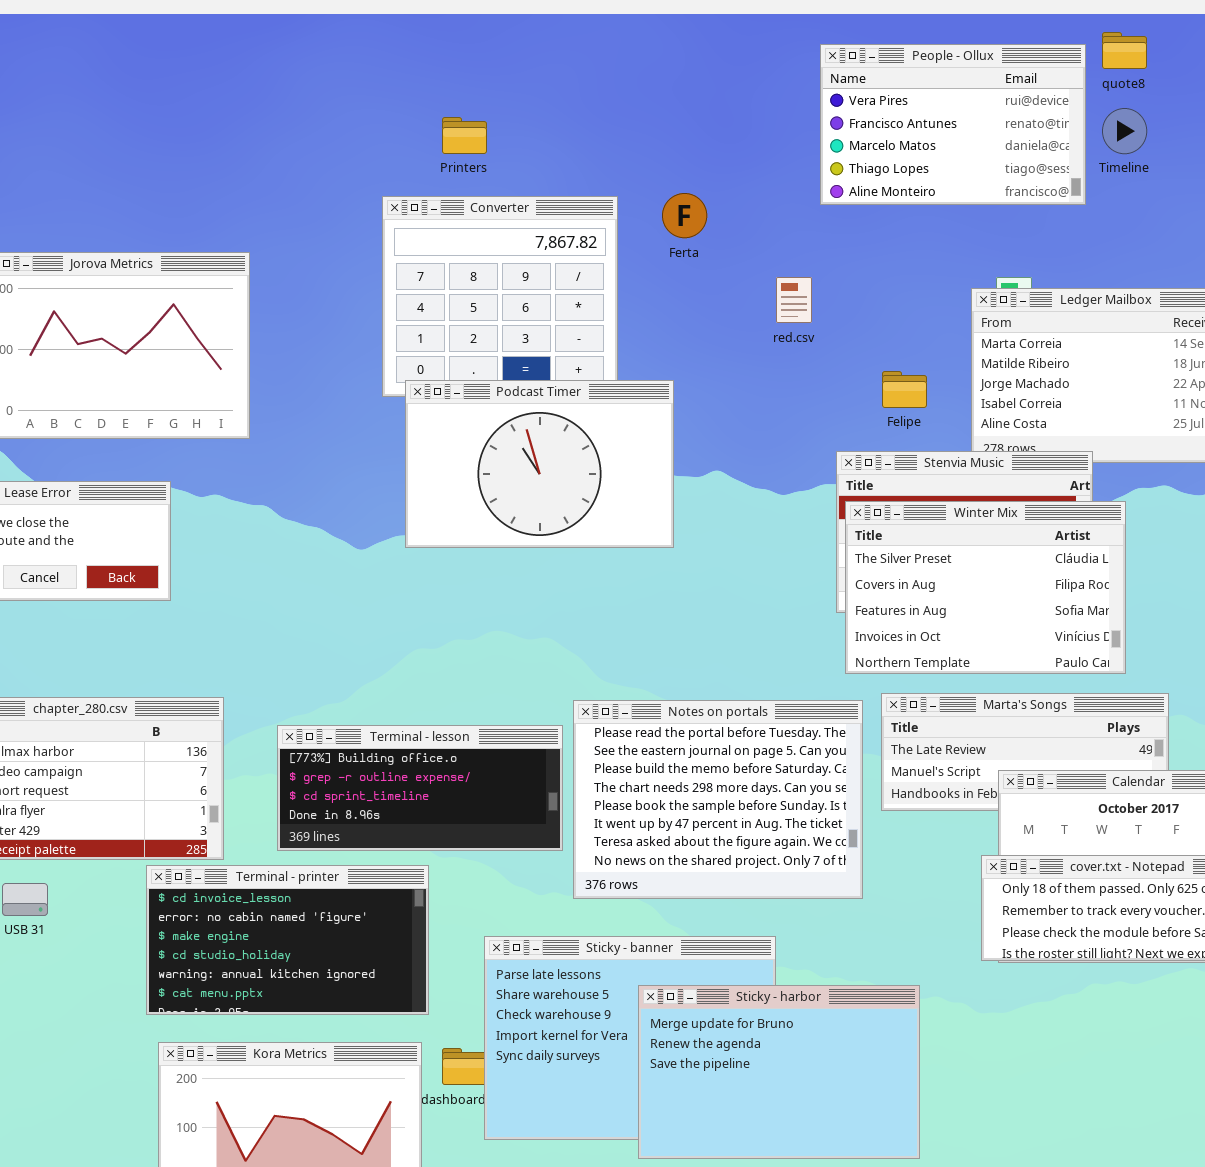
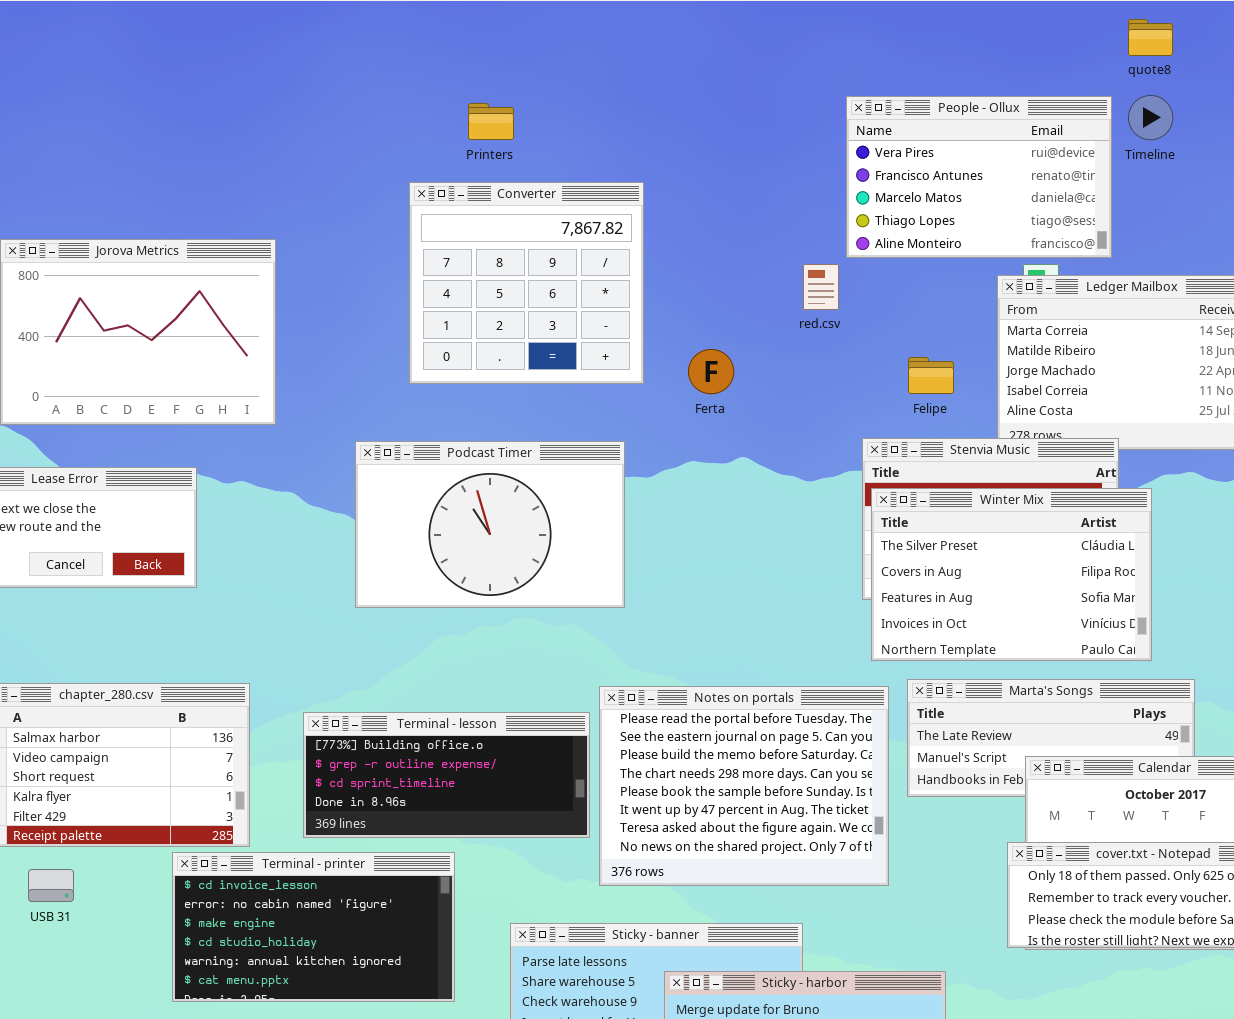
People - Ollux: [820,44,1086,205] -> [846,96,1112,258], moved
Ferta: [662,193,707,238] -> [688,349,734,394], moved
Podcast Timer: [405,380,674,548] -> [355,441,625,608], moved

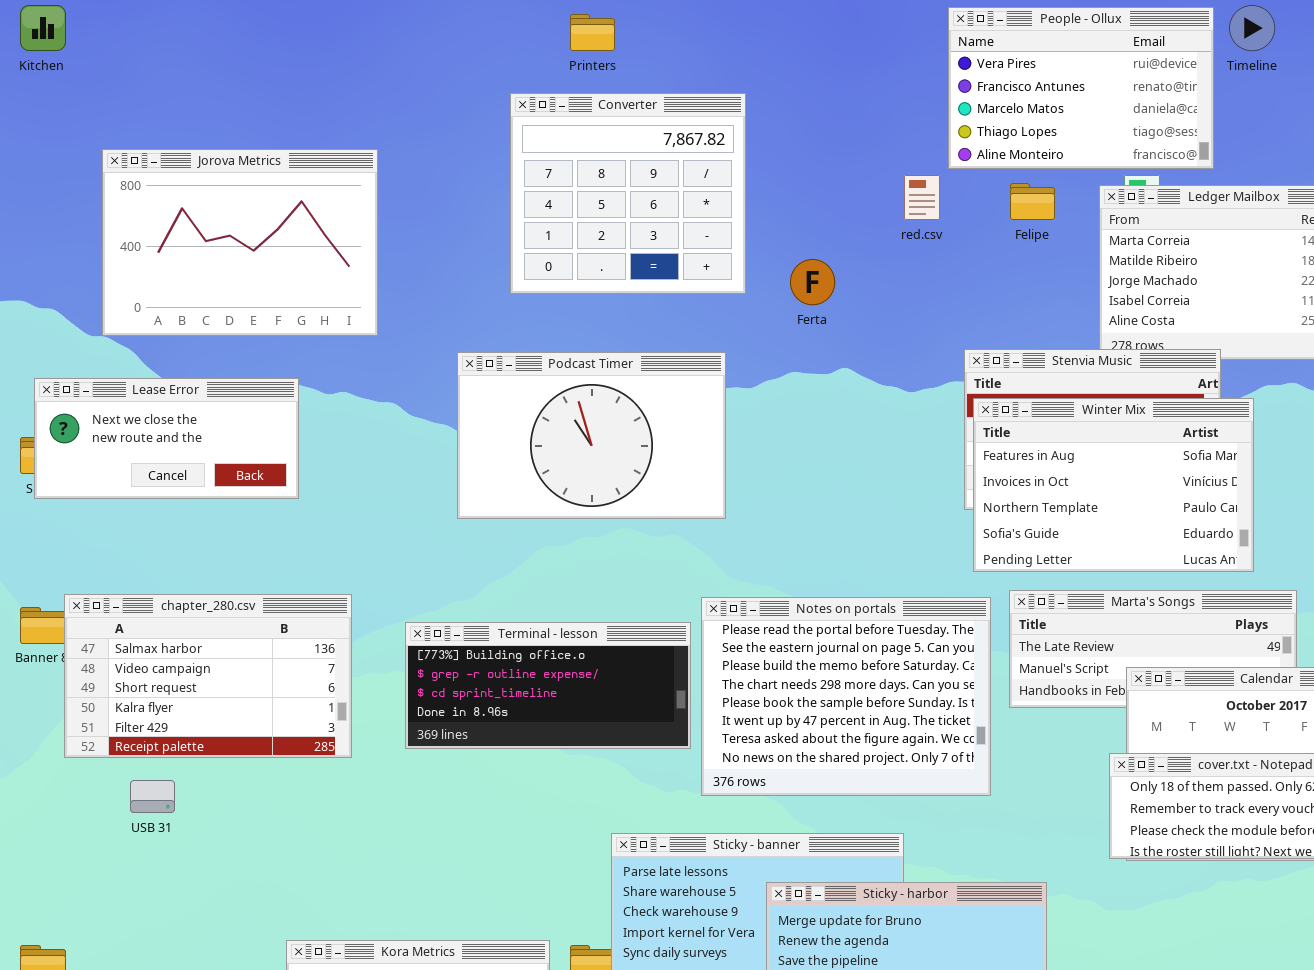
Felipe: [908,357,954,394] -> [1010,183,1055,220], moved
Winter Mix: [871,488,1152,661] -> [973,398,1254,572], scrolled down 2 rows
Terminal - printer: [172,852,455,1002] -> none, closed

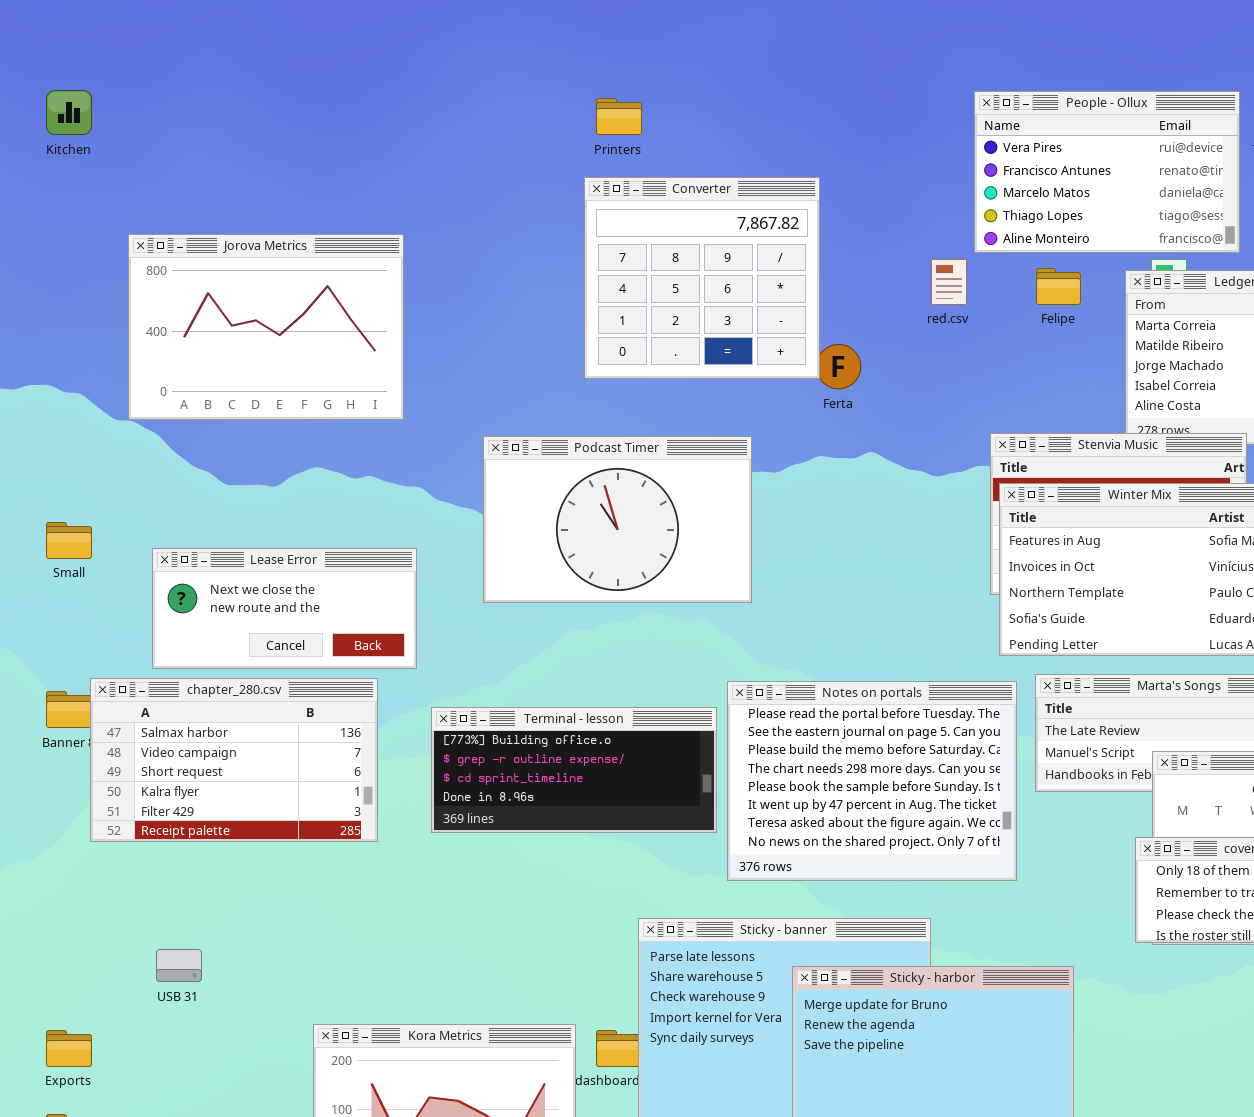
Converter: [510,93,746,294] -> [584,177,820,379], moved
Lease Error: [34,378,299,499] -> [152,548,417,669], moved
USB 31: [130,780,175,813] -> [156,949,202,982], moved

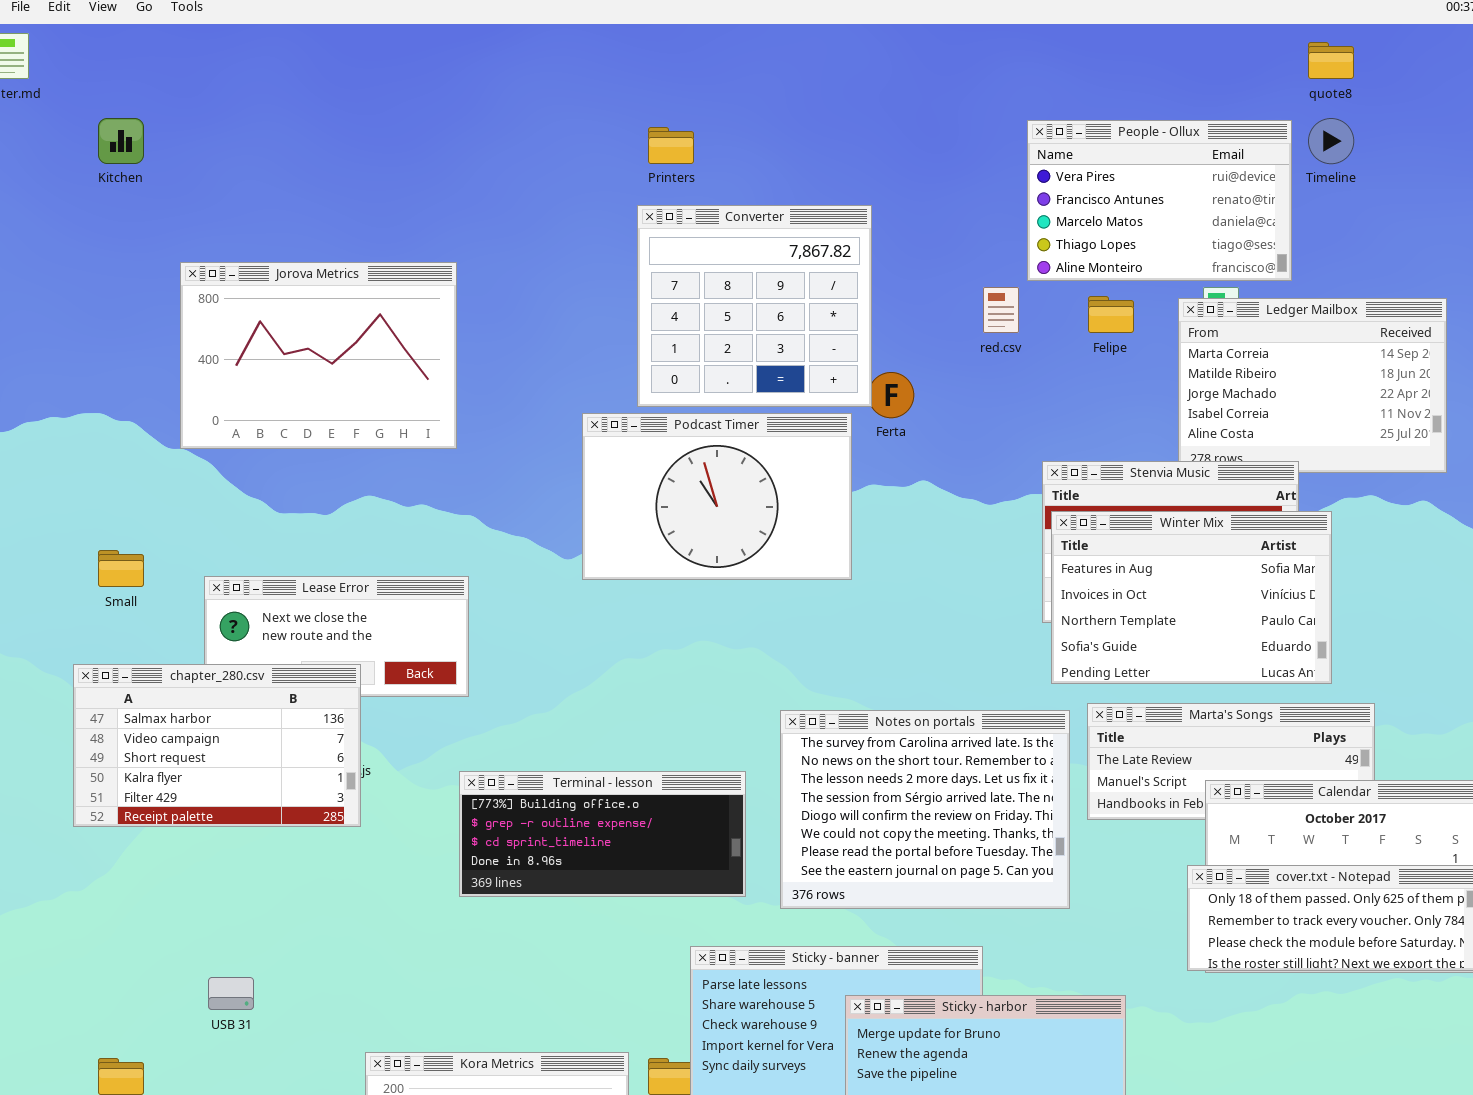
Podcast Timer: [483,436,752,603] -> [582,413,852,580], moved
chapter_280.csv: [90,678,378,842] -> [73,664,361,827], moved
Notes on portals: [727,681,1017,881] -> [780,710,1070,909], scrolled up 6 rows
Terminal - lesson: [431,707,717,833] -> [459,771,746,897], moved

